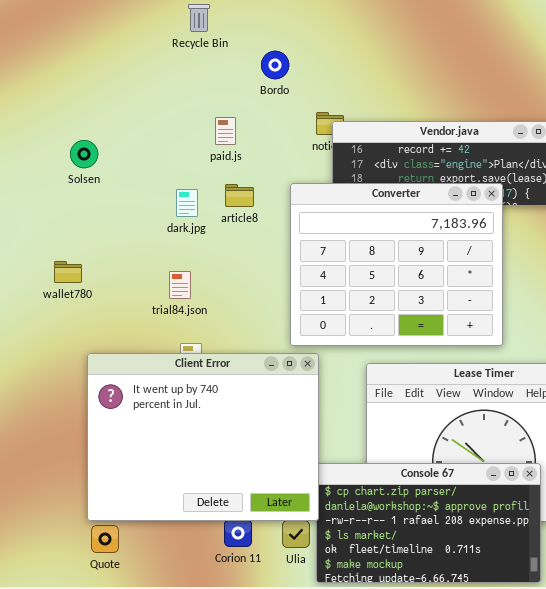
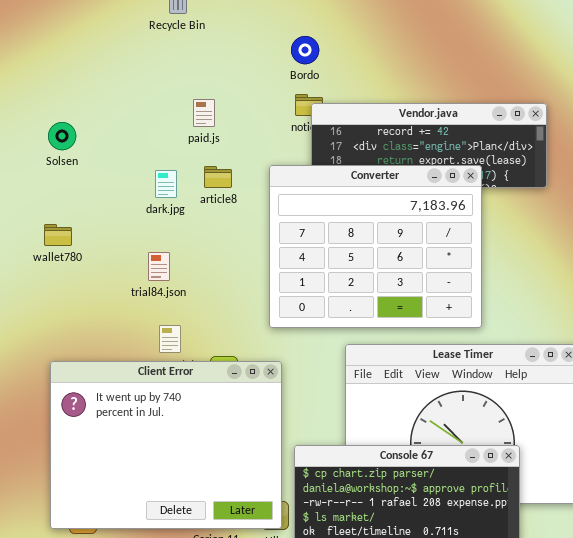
Bordo: [261,51,289,79] -> [291,36,319,64], moved
wallet780: [54,261,82,283] -> [44,224,72,246], moved
Client Error: [87,353,319,521] -> [50,361,282,529], moved

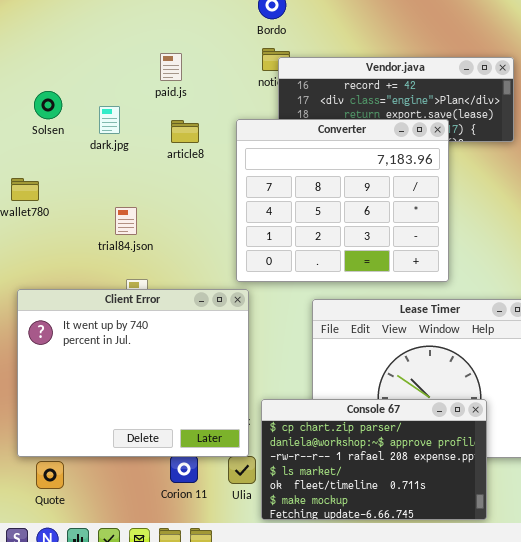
Solsen: [48,122,76,150] -> [34,91,62,119], moved
dark.jpg: [155,170,177,198] -> [99,106,120,134], moved
Client Error: [50,361,282,529] -> [17,289,249,457], moved

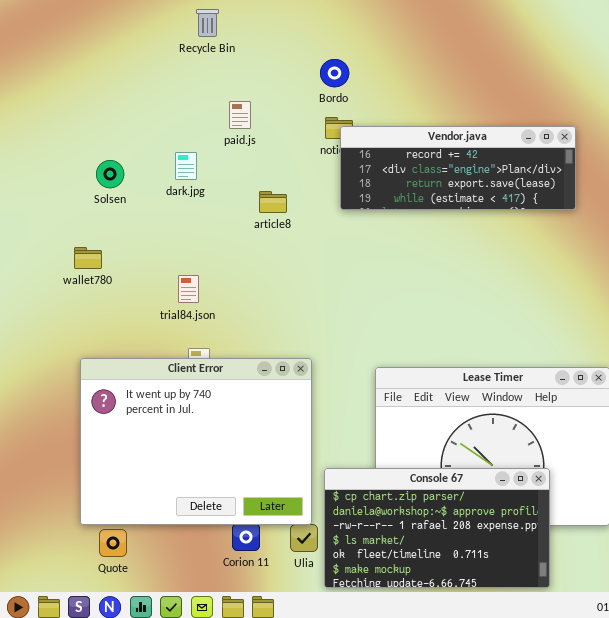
paid.js: [160,53,182,81] -> [229,101,251,129], moved
dark.jpg: [99,106,120,134] -> [175,152,197,180], moved
Converter: [236,119,449,282] -> none, closed
article8: [171,120,199,143] -> [259,191,287,213], moved

